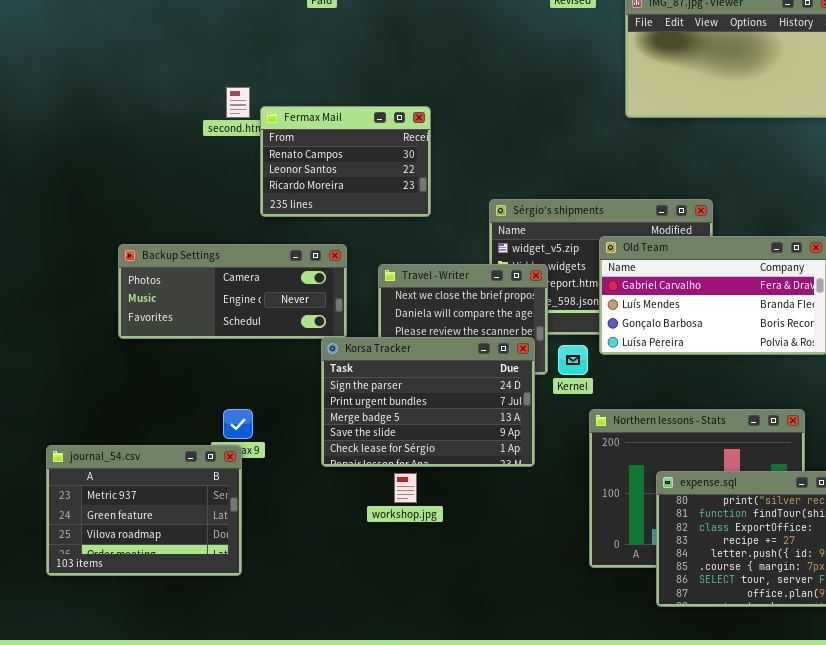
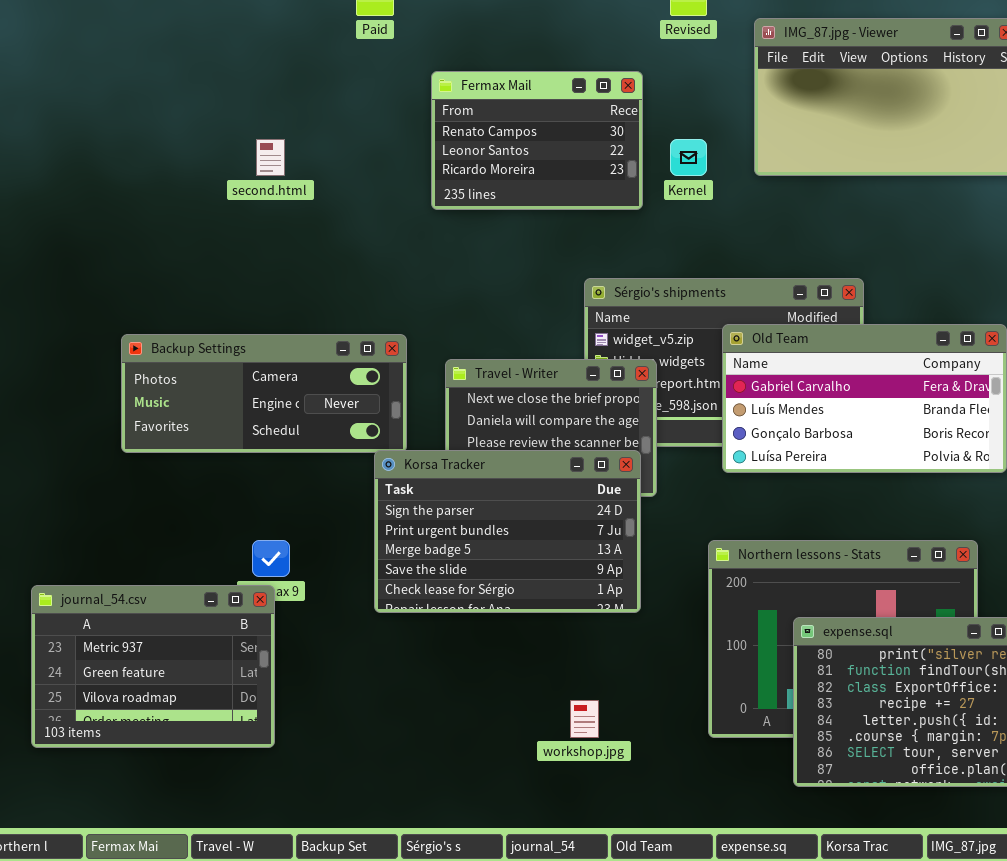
Fermax Mail: [260,106,431,217] -> [431,71,643,210], moved
Kernel: [558,345,588,375] -> [670,139,707,176], moved
workshop.jpg: [394,473,417,503] -> [570,700,599,738], moved

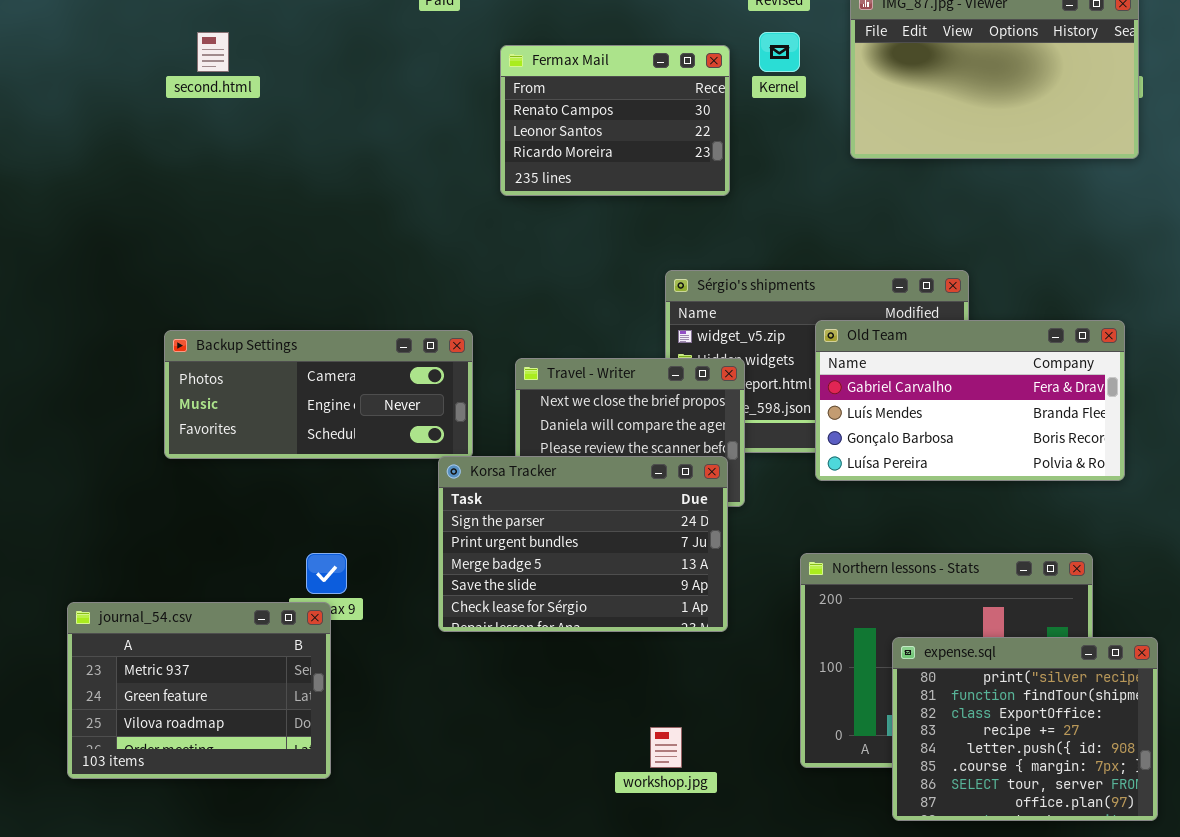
second.html: [256,139,285,176] -> [197,32,229,72], moved
Kernel: [670,139,707,176] -> [759,32,800,72], moved

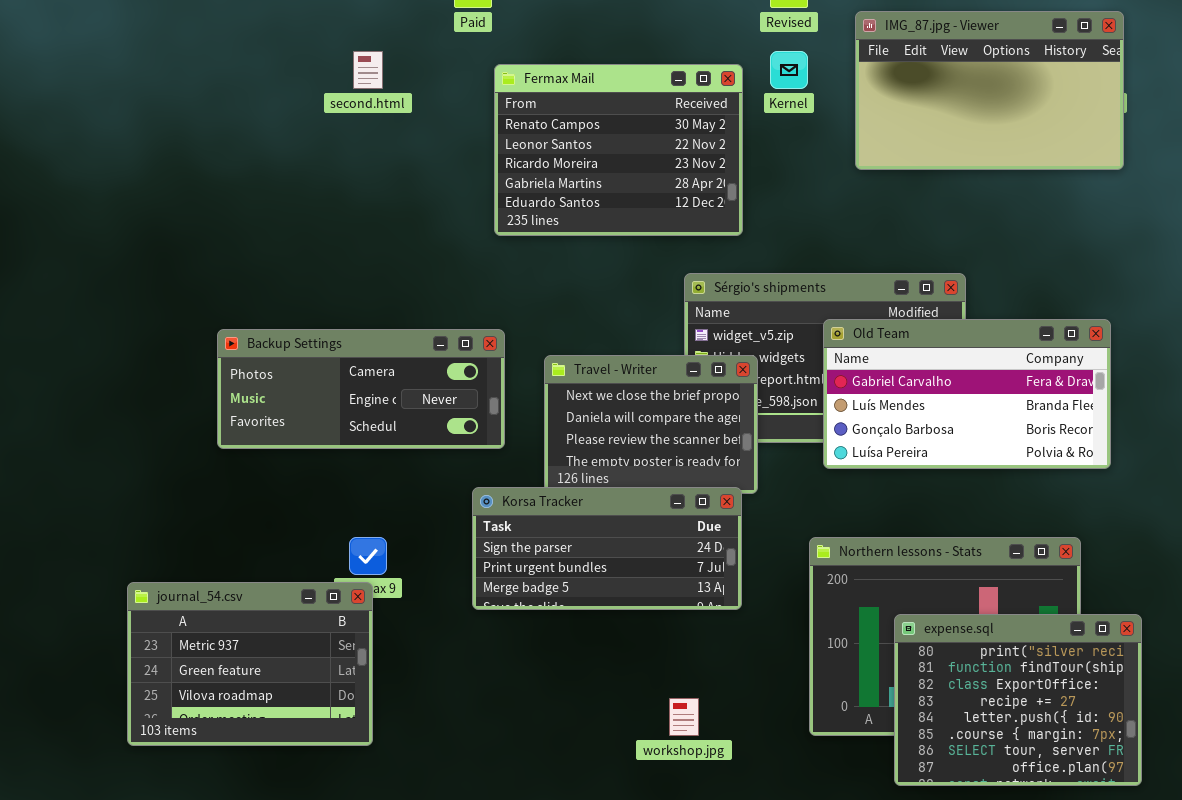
second.html: [197,32,229,72] -> [353,51,383,89], moved
Fermax Mail: [500,45,730,196] -> [494,64,743,236], resized
Korsa Tracker: [438,456,728,632] -> [472,487,742,610], resized

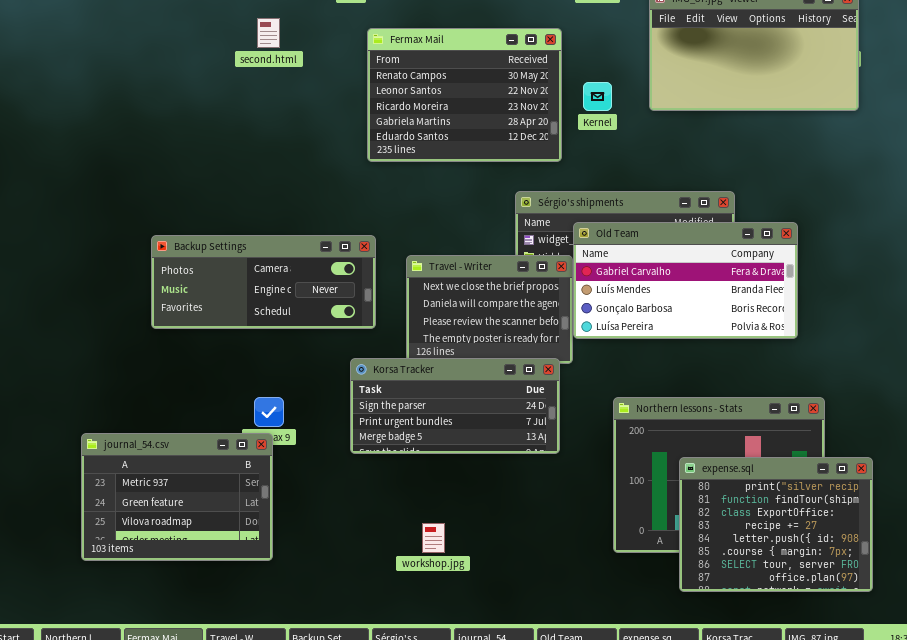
Kernel: [770,51,808,89] -> [583,82,612,111], moved
Old Team: [823,319,1111,469] -> [573,222,798,339], moved
workshop.jpg: [669,698,699,736] -> [422,523,445,553], moved

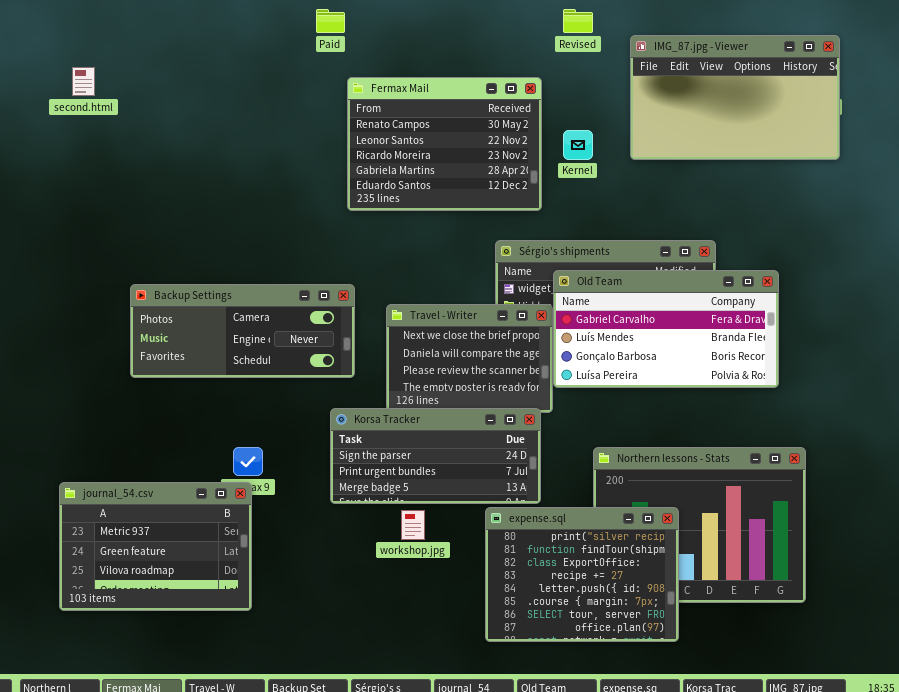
second.html: [257,18,280,48] -> [72,67,95,96], moved
expense.sql: [679,457,873,592] -> [485,507,679,642], moved
workshop.jpg: [422,523,445,553] -> [401,510,425,540], moved

